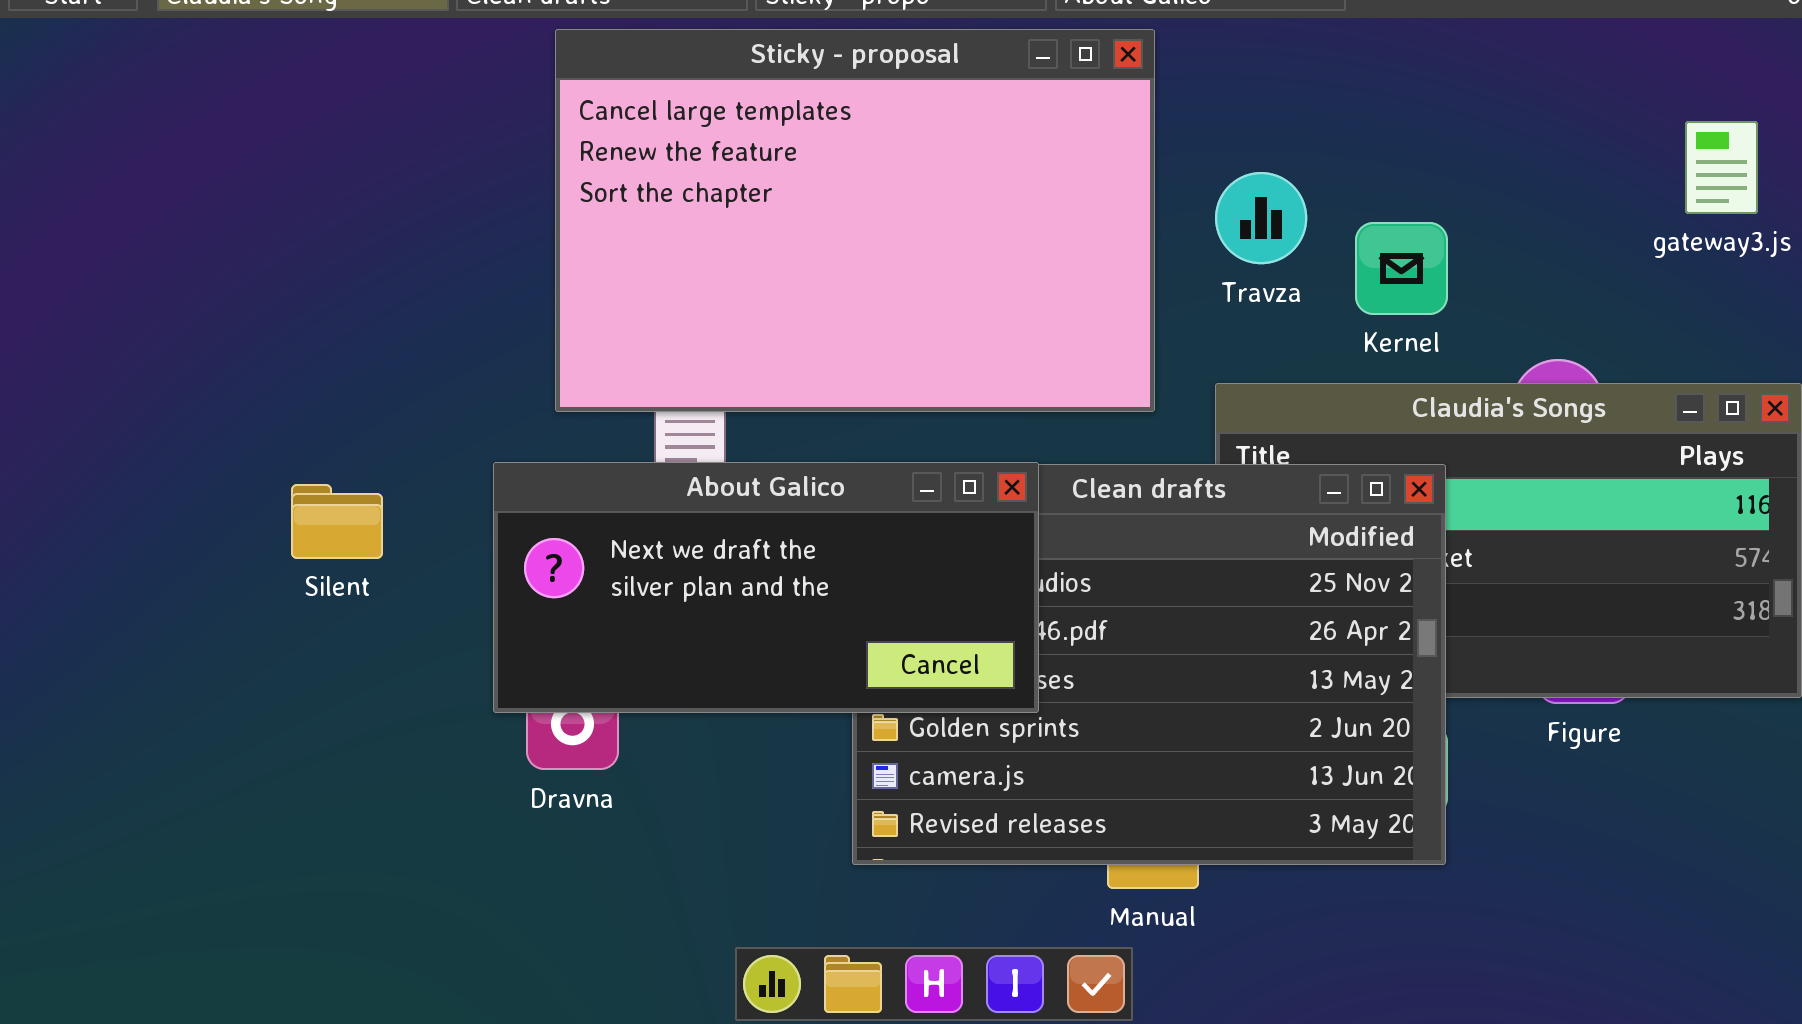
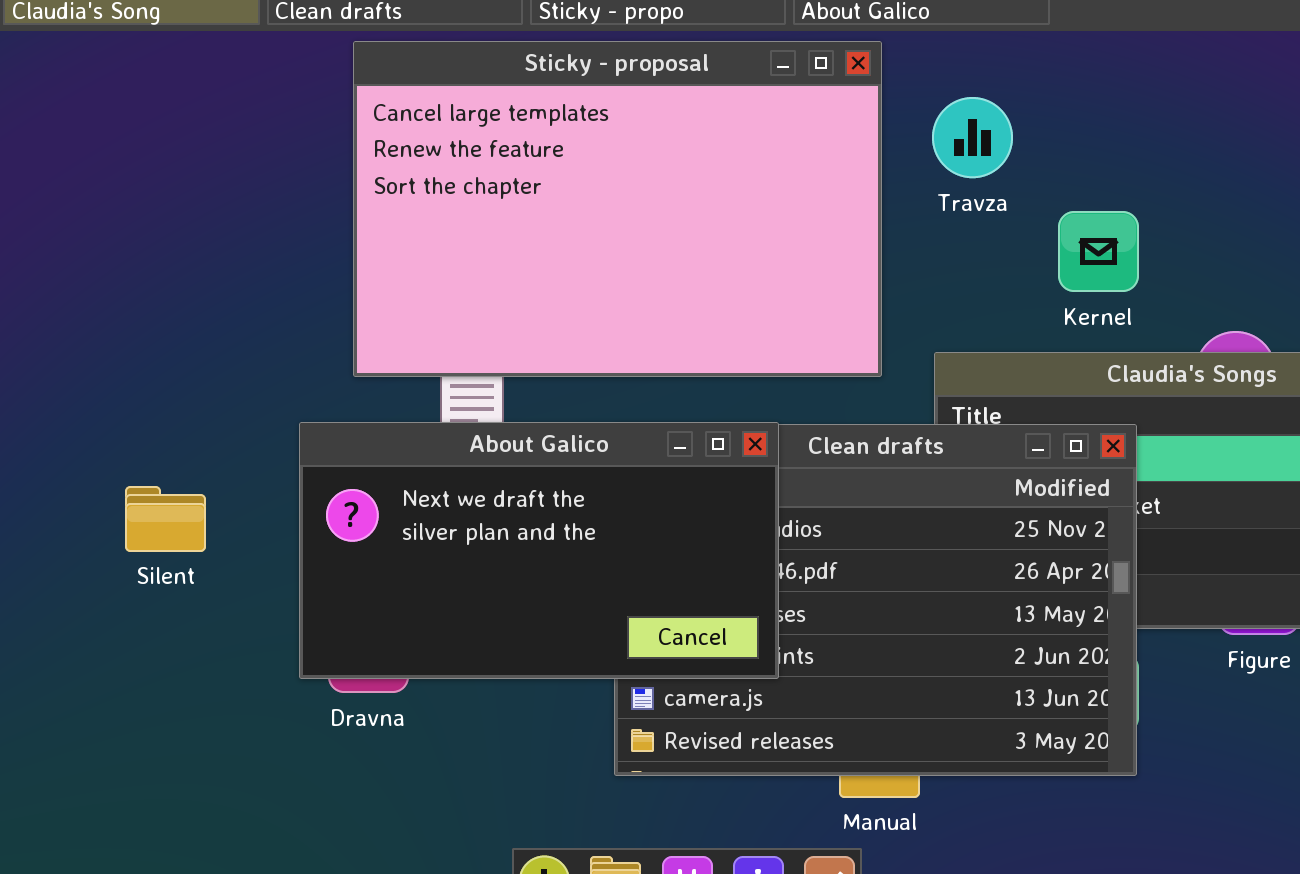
Travza: [1215,172,1307,264] -> [932,97,1013,178], moved
About Galico: [493,462,1039,713] -> [299,422,779,679], resized
Silent: [291,484,383,559] -> [125,486,206,552], moved

